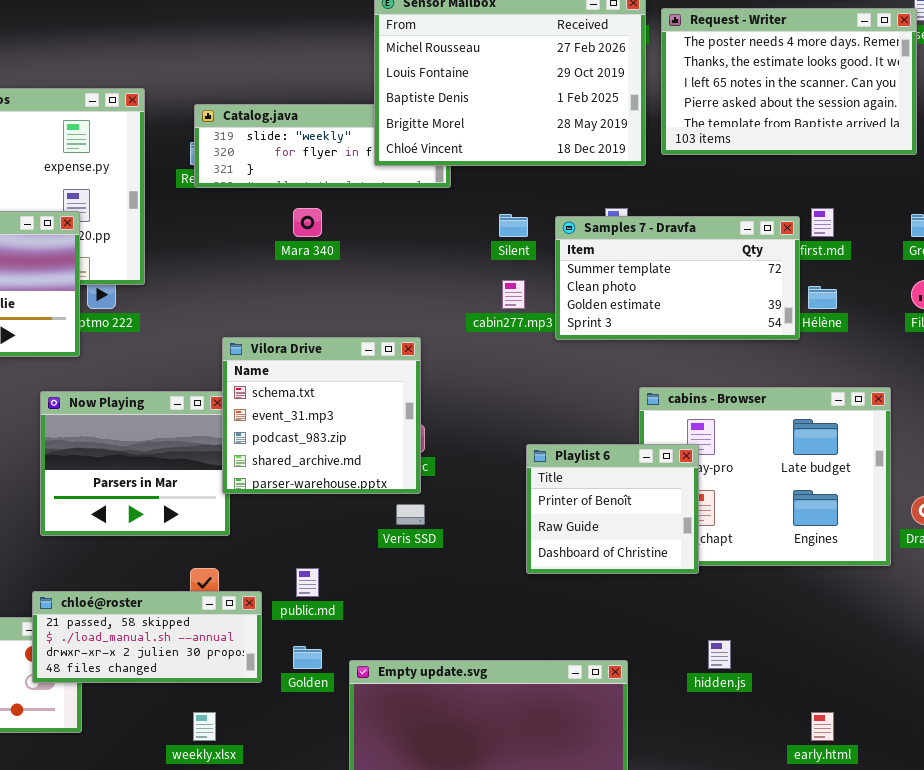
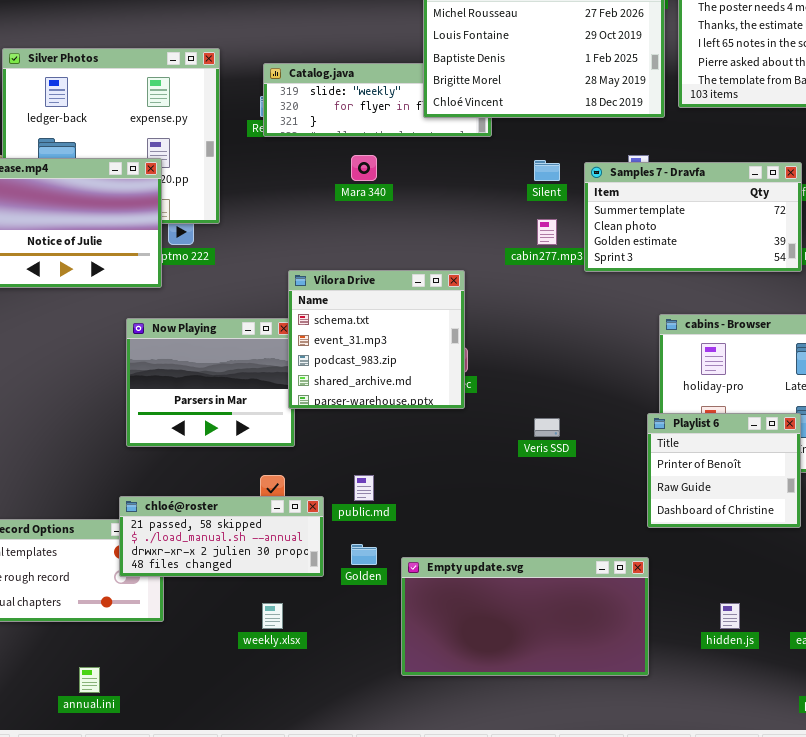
Playlist 6: [526,444,699,574] -> [647,413,801,528], moved
Veris SSD: [396,504,425,525] -> [534,418,560,437], moved
hidden.js: [708,640,731,669] -> [720,603,740,629], moved

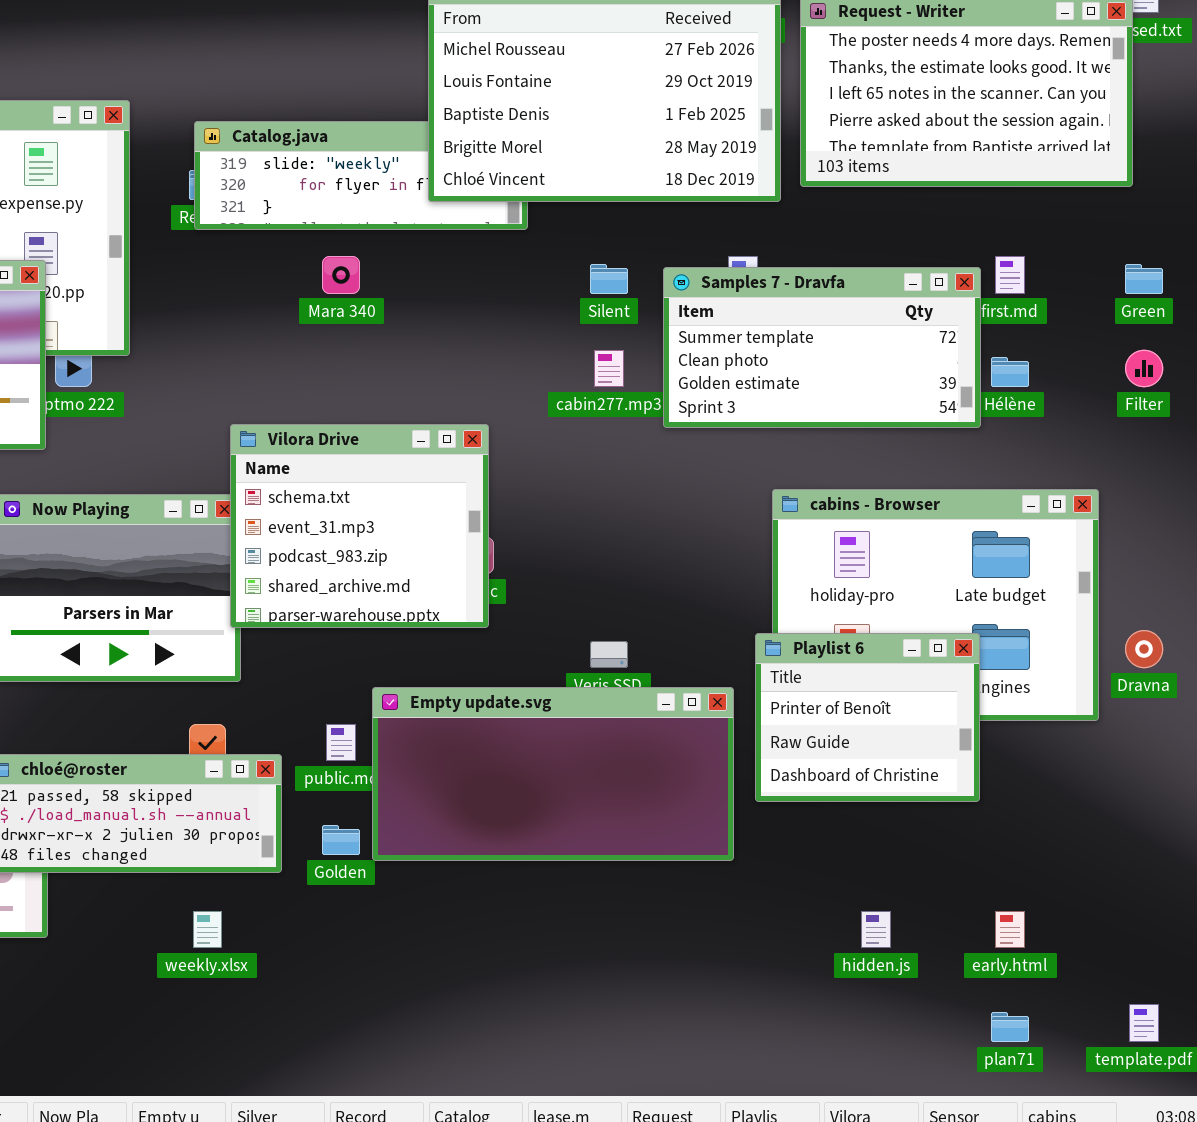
Empty update.svg: [401,557,649,676] -> [372,687,734,861], moved

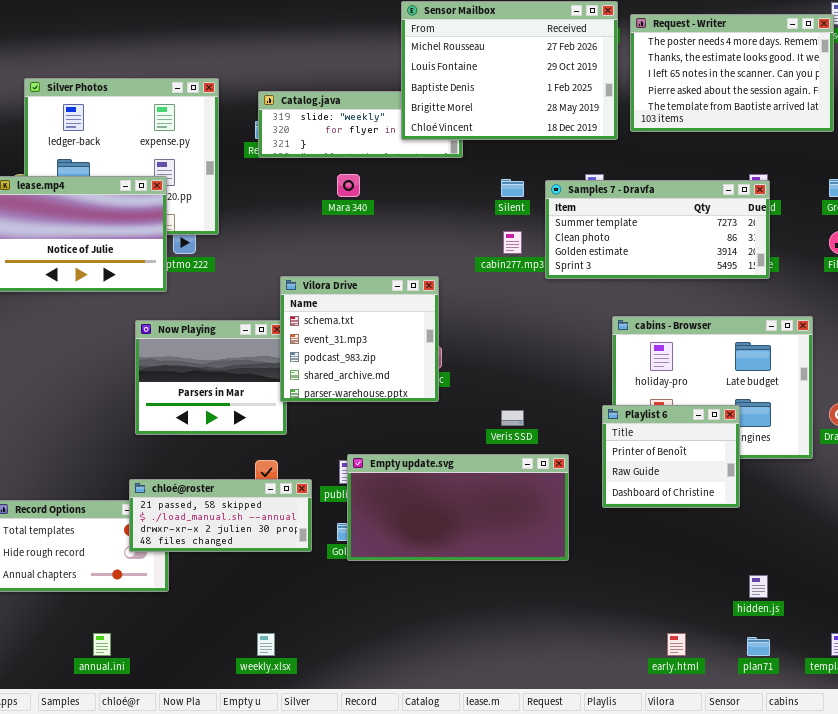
Samples 7 - Dravfa: [663,267,981,428] -> [545,180,770,279], resized
Empty update.svg: [372,687,734,861] -> [347,454,569,561], moved
weekly.xlsx: [193,911,222,948] -> [257,633,275,656], moved
hidden.js: [861,911,891,948] -> [749,575,768,598], moved
early.html: [995,911,1025,948] -> [667,633,686,656], moved

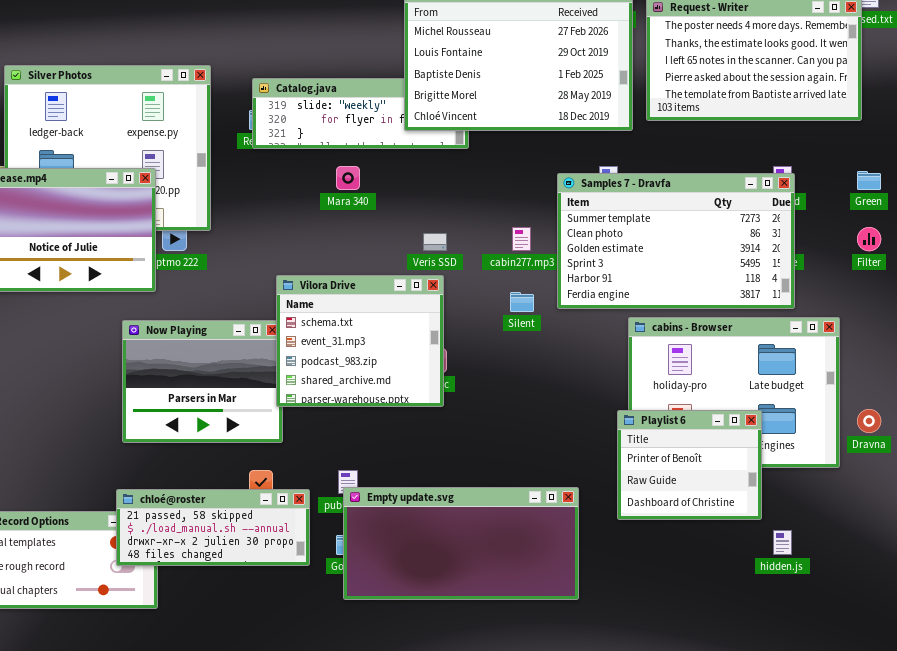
Silent: [501,179,524,197] -> [510,292,534,312], moved
Samples 7 - Dravfa: [545,180,770,279] -> [557,173,795,309], resized
Veris SSD: [501,410,524,426] -> [423,233,447,251], moved
Empty update.svg: [347,454,569,561] -> [343,487,579,600], moved
hidden.js: [749,575,768,598] -> [773,530,792,555], moved

